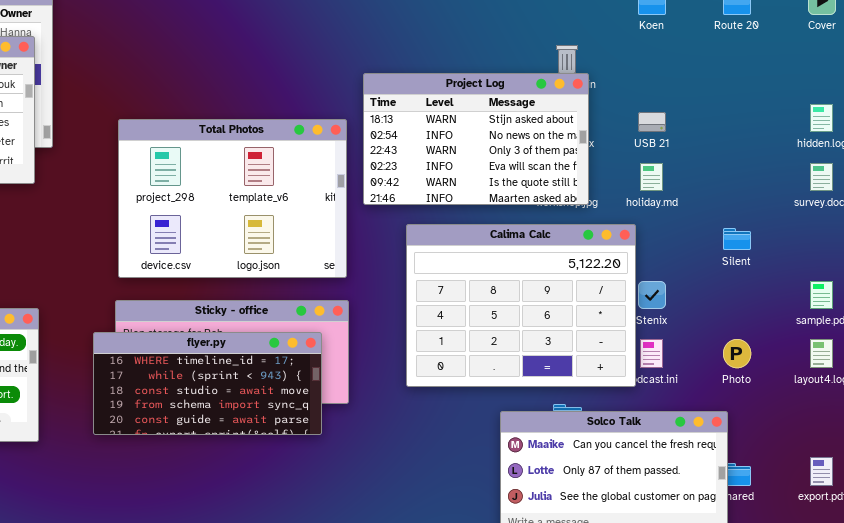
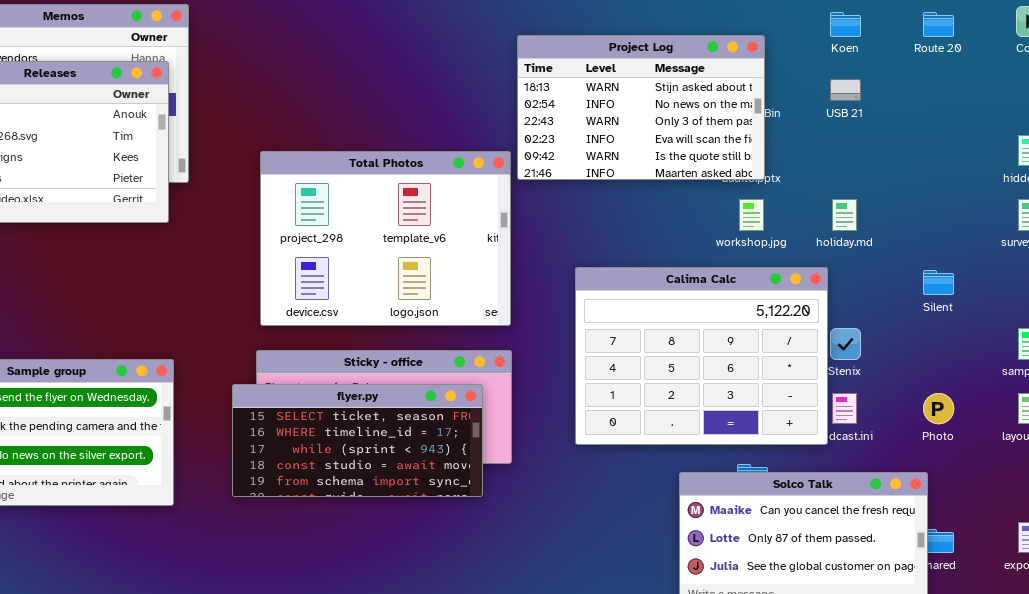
Project Log: [363,73,589,205] -> [517,35,765,180], moved
USB 21: [638,112,666,132] -> [830,79,861,101], moved
flyer.py: [93,332,322,435] -> [232,384,483,497], scrolled up 1 row

